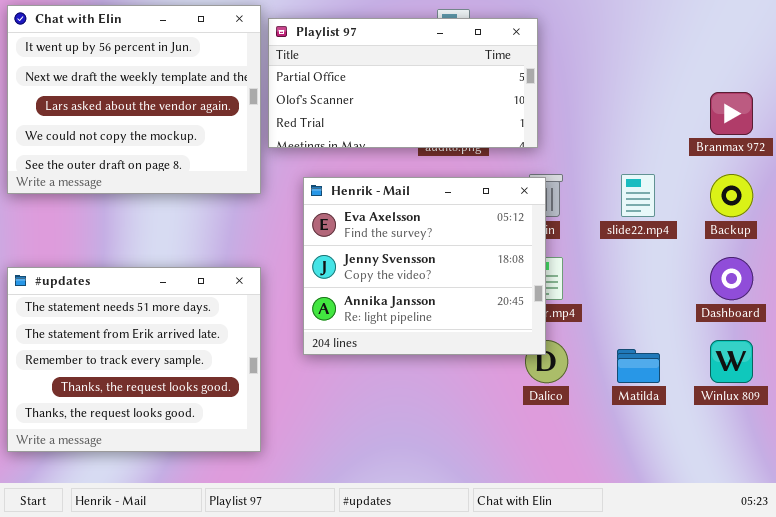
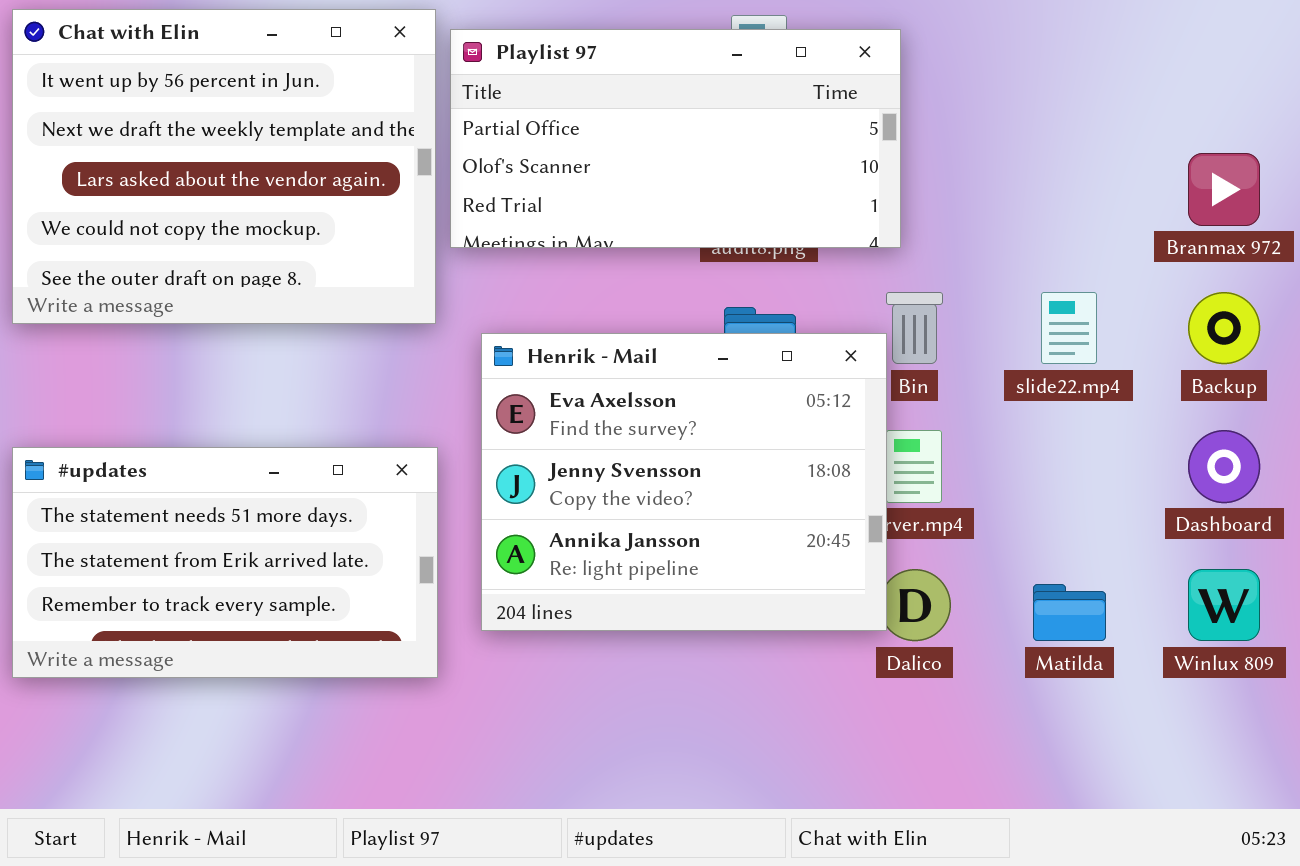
Henrik - Mail: [303,177,546,355] -> [481,333,887,631], moved
#updates: [7,267,261,452] -> [12,447,438,678], resized

